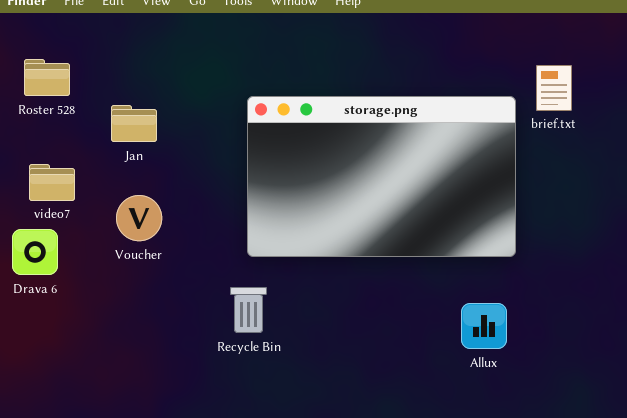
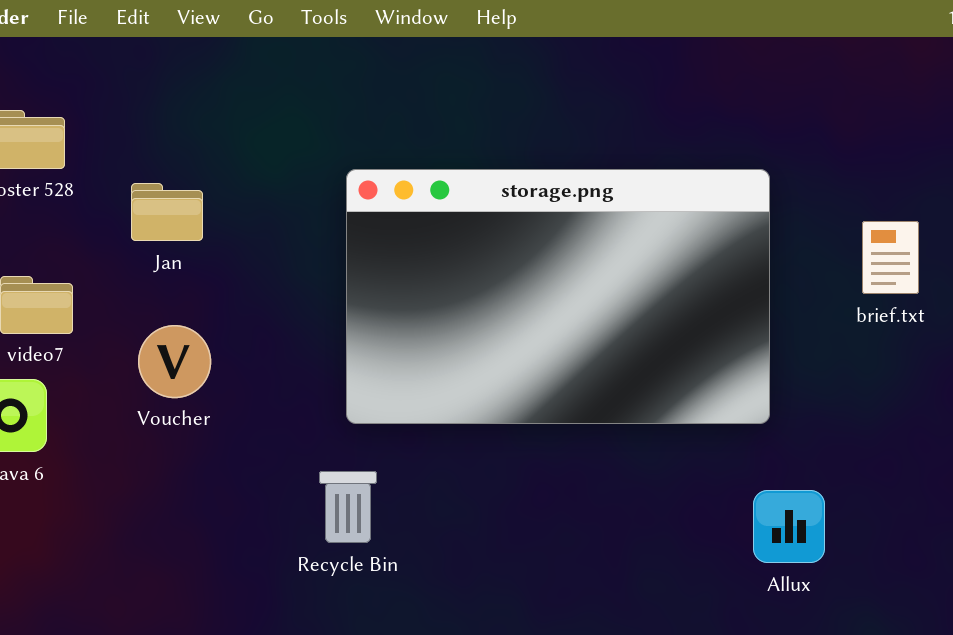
brief.txt: [536,65,572,111] -> [862,221,919,294], moved
Allux: [461,303,507,349] -> [753,490,825,563], moved

